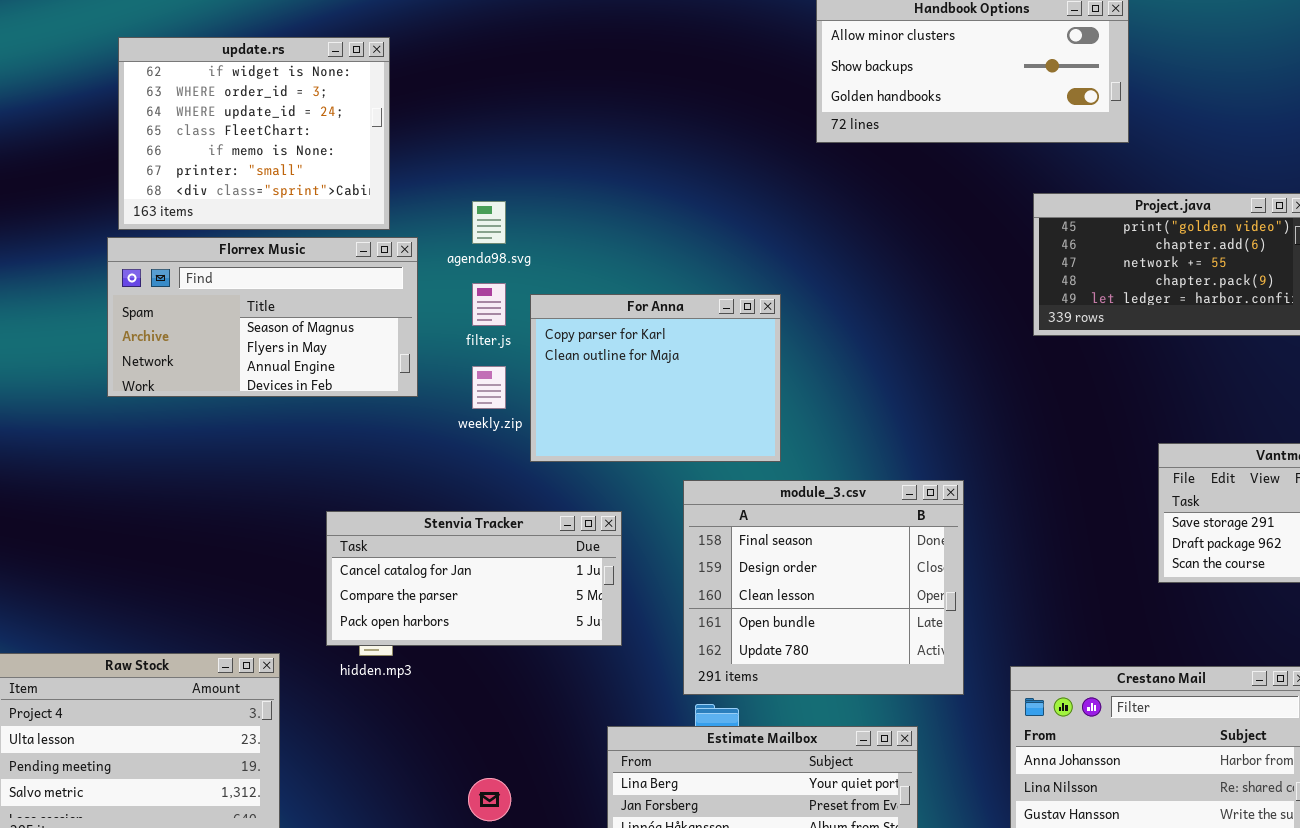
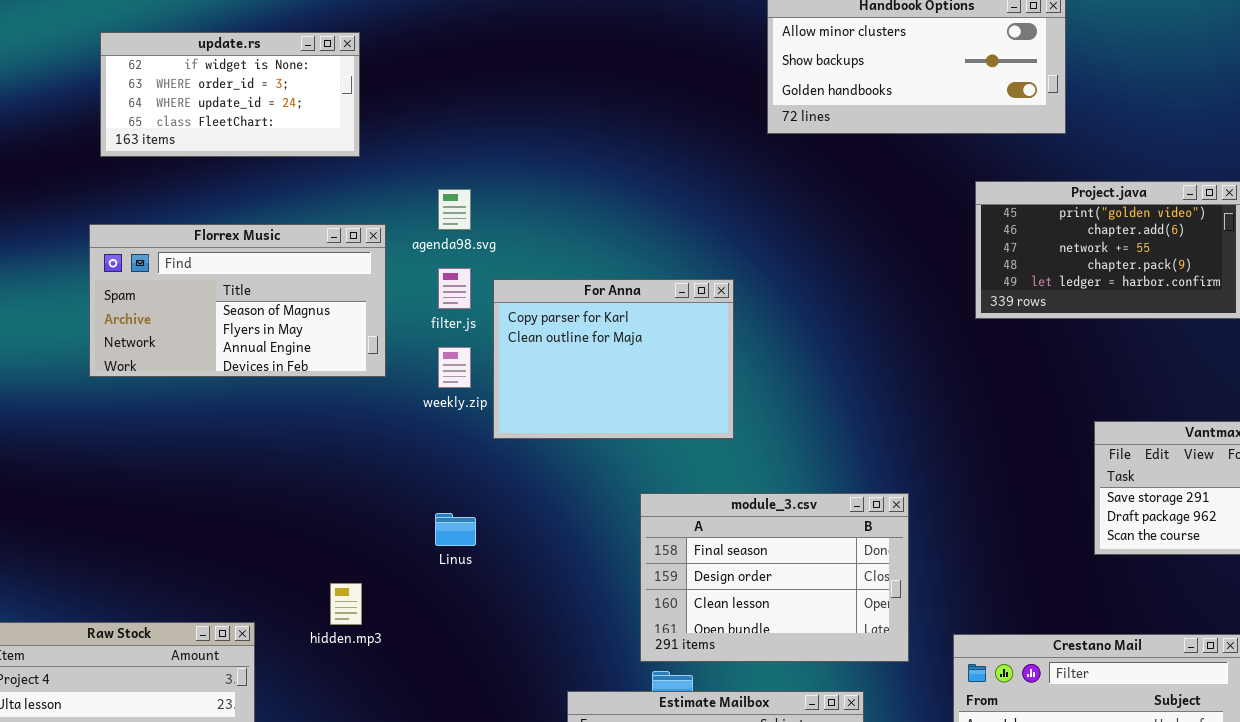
update.rs: [118,37,390,230] -> [100,32,360,157], resized
module_3.csv: [683,480,964,695] -> [640,493,909,662], resized
Stenvia Tracker: [326,511,622,646] -> none, closed

